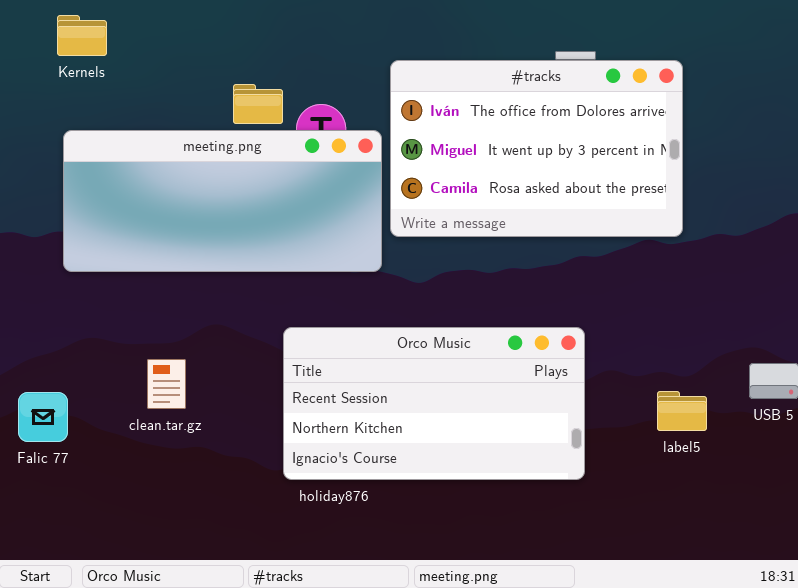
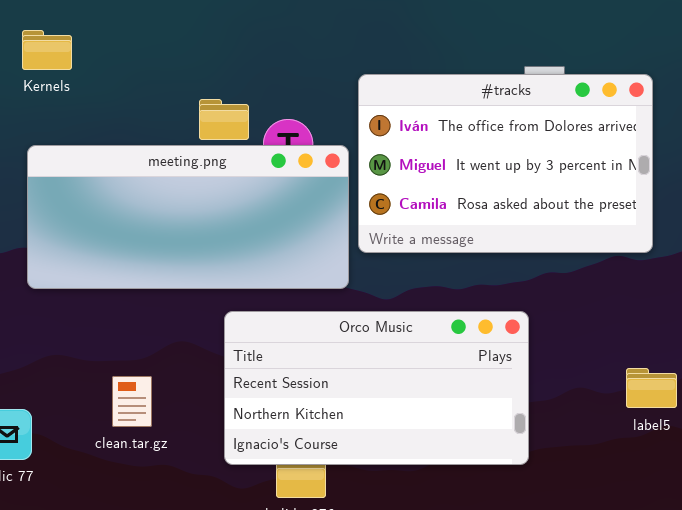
Orco Music: [283,327,585,480] -> [224,311,529,465], moved
label5: [657,391,707,431] -> [626,368,677,408], moved

